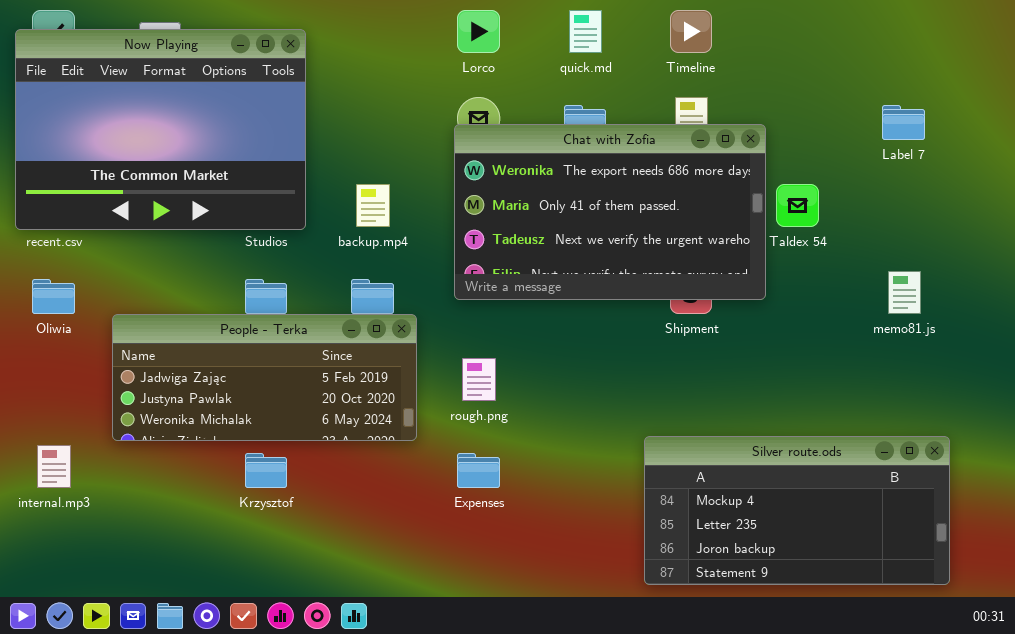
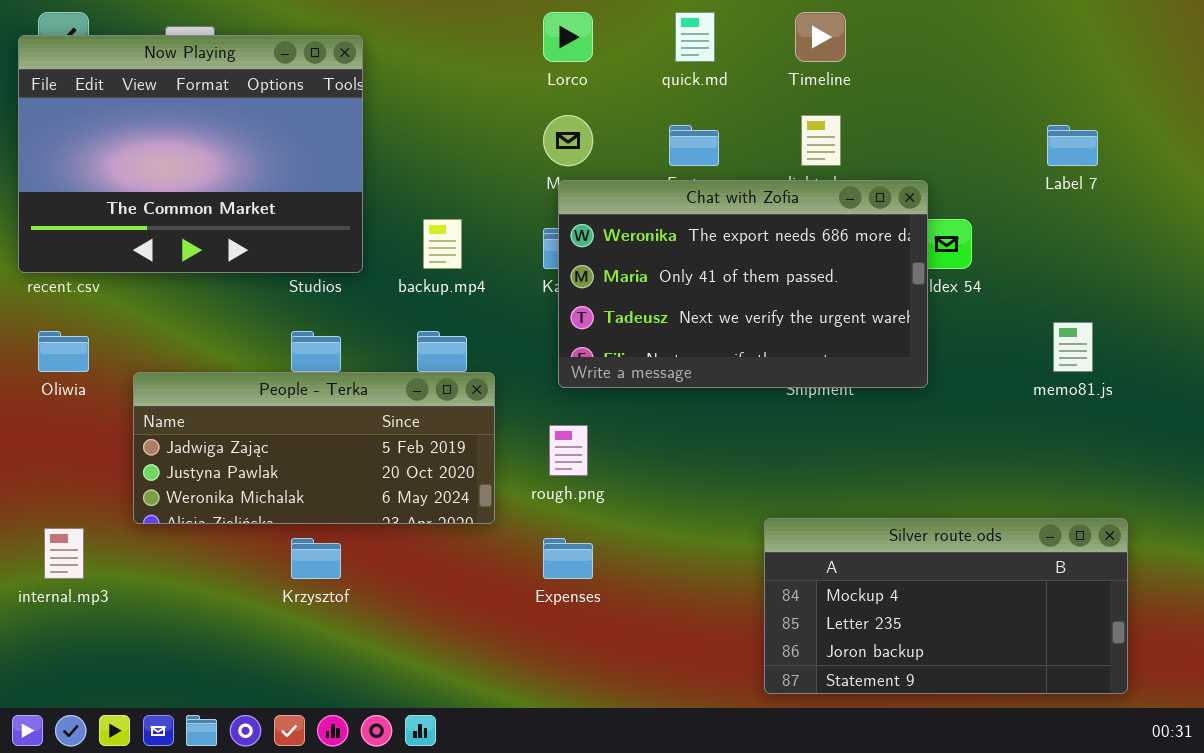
Chat with Zofia: [454,124,766,300] -> [558,180,928,388], moved

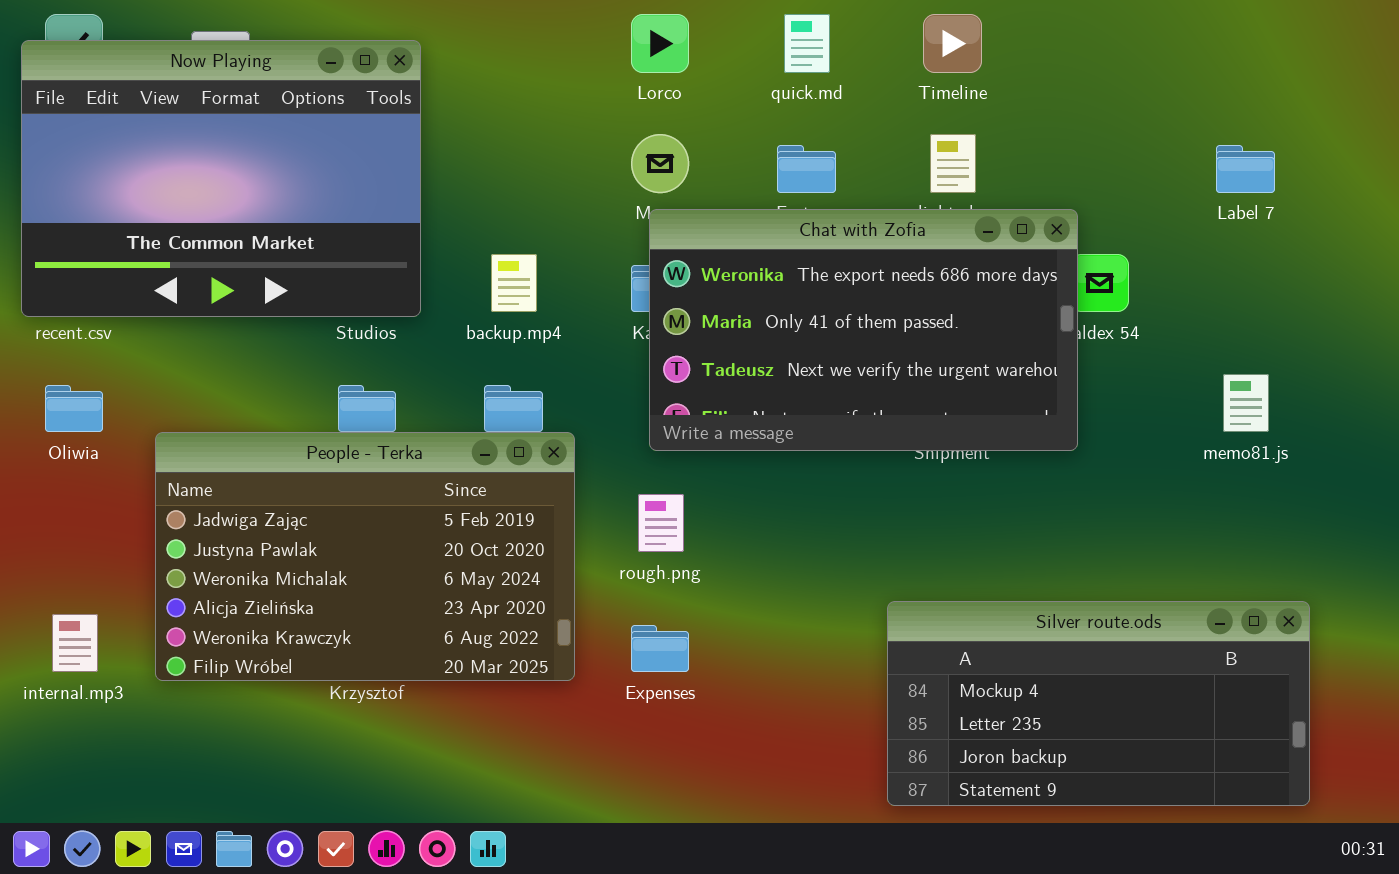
People - Terka: [133,372,495,524] -> [155,432,575,681], resized

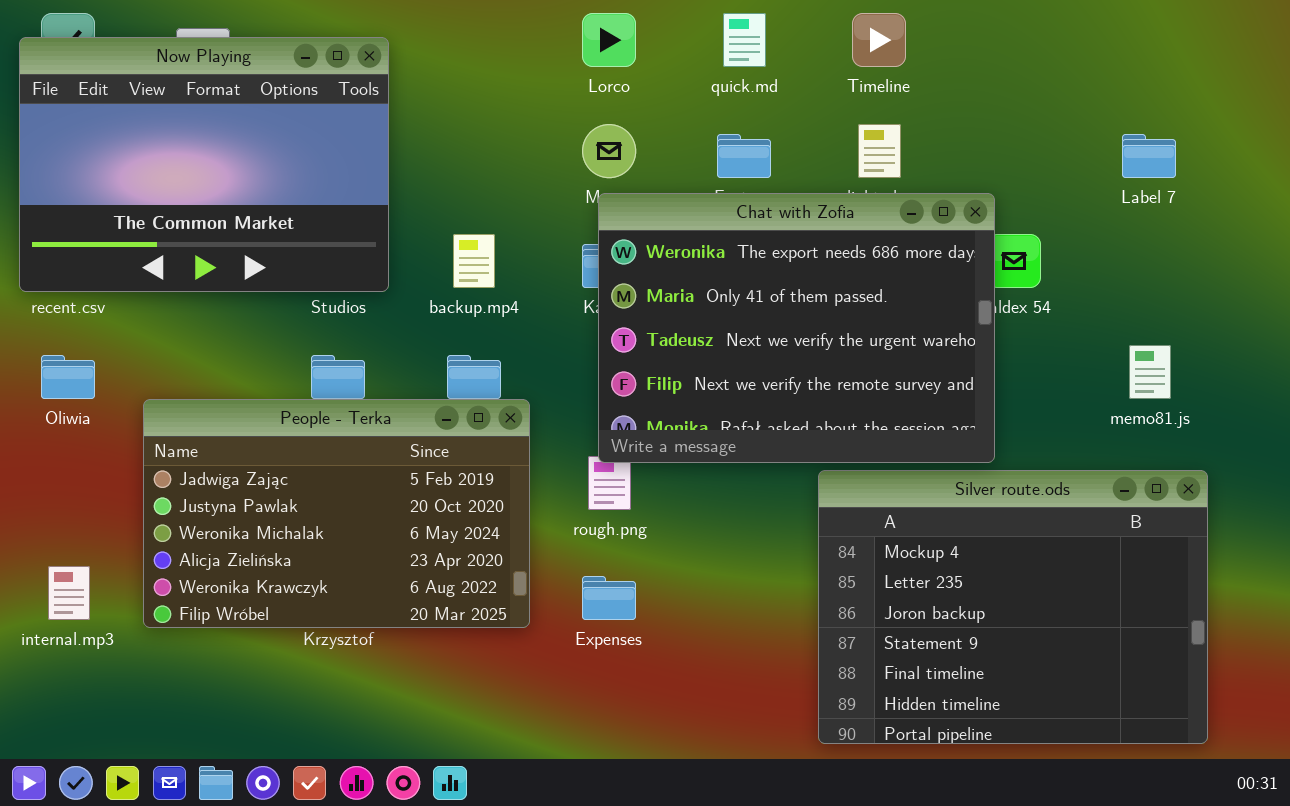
Chat with Zofia: [649,209,1078,451] -> [598,193,995,463], resized
Silver route.ods: [887,601,1310,806] -> [818,470,1208,744], resized

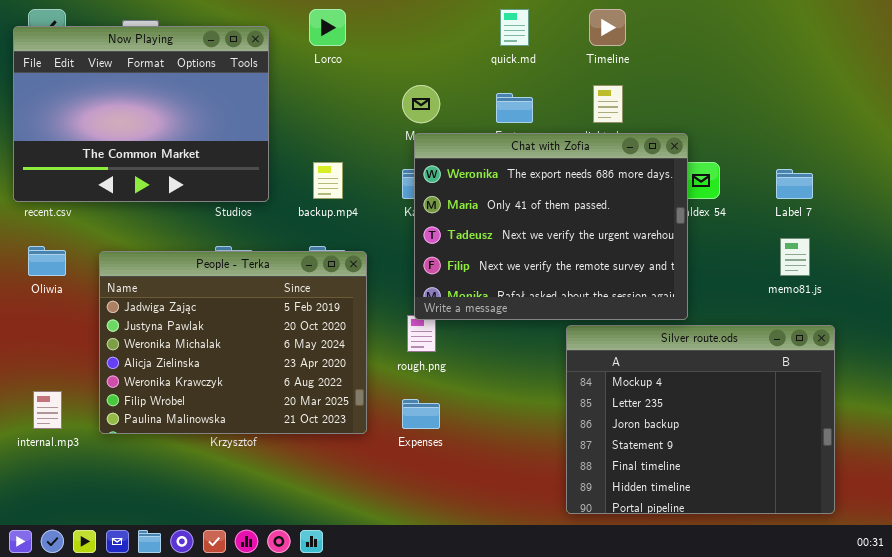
Lorco: [582,13,636,67] -> [309,9,346,46], moved
Label 7: [1122,134,1176,178] -> [776,169,813,199], moved
People - Terka: [143,399,530,628] -> [99,251,367,434], resized

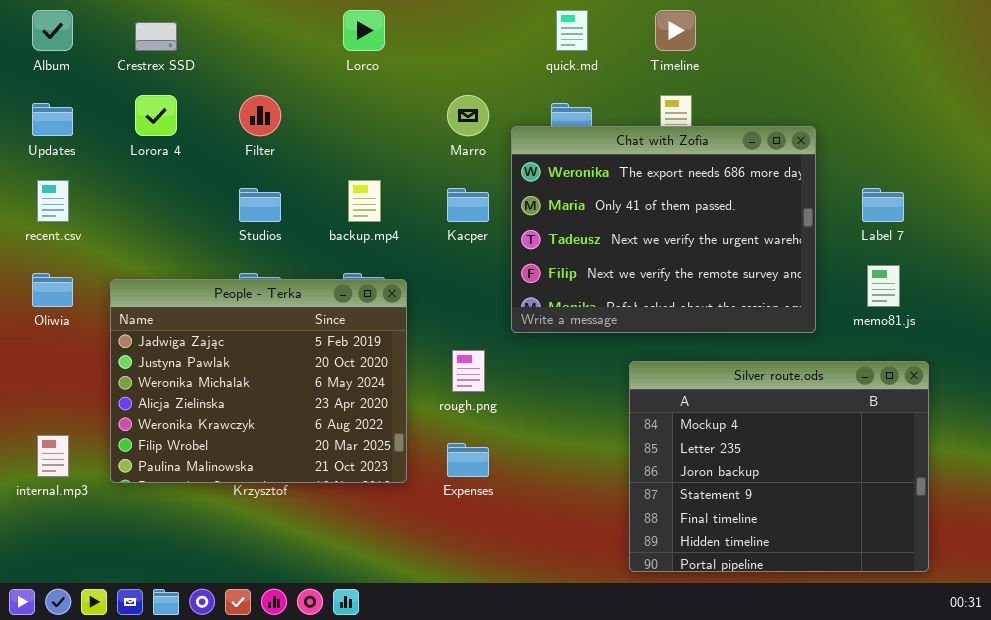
Now Playing: [13,26,269,202] -> none, closed
Chat with Zofia: [414,133,688,320] -> [511,126,816,333], moved

